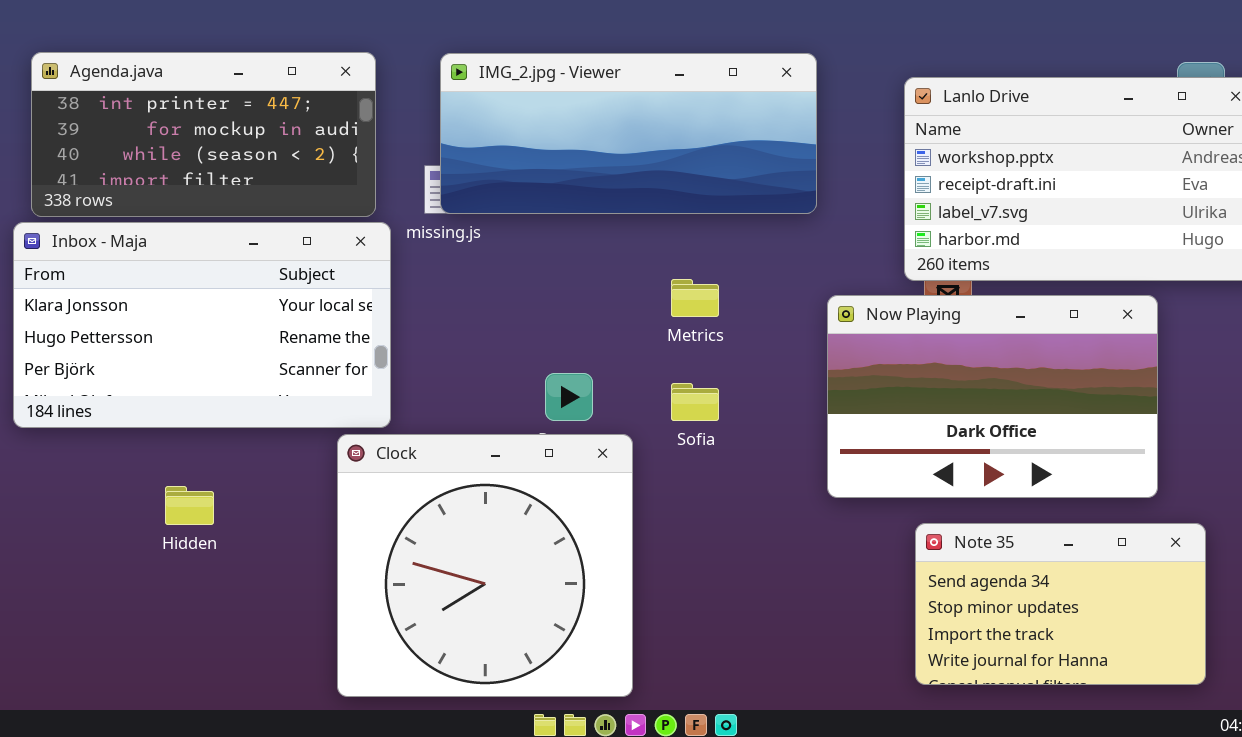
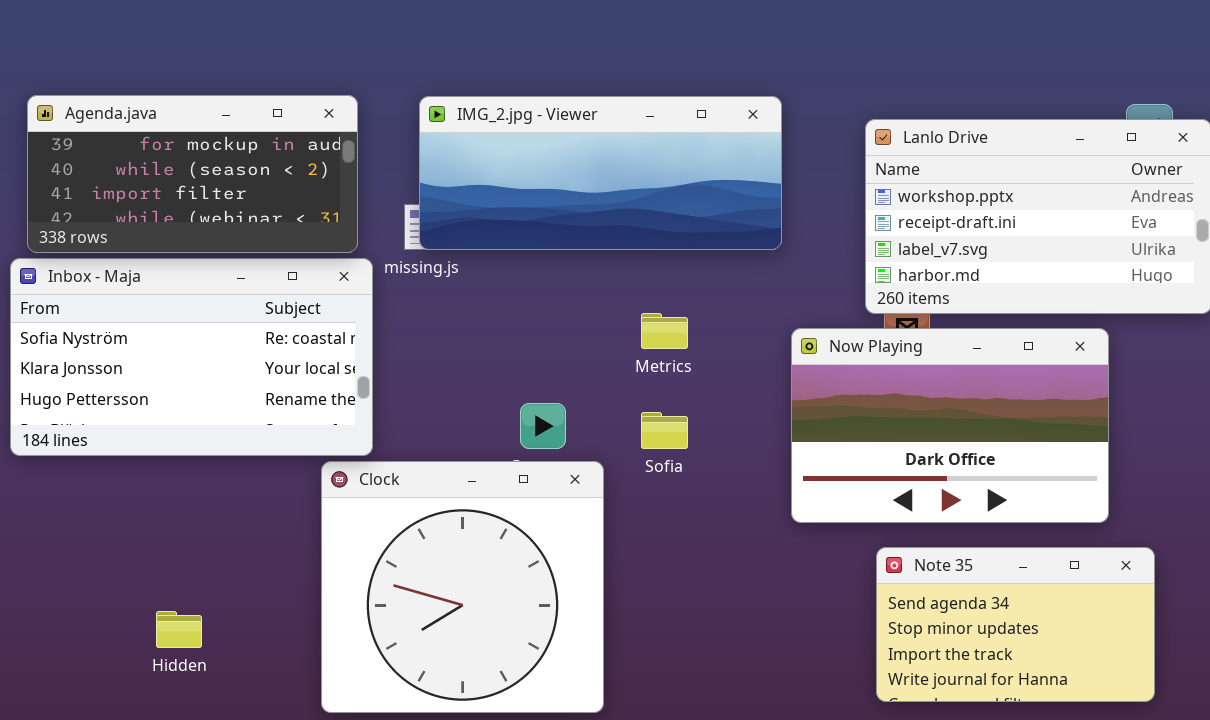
Agenda.java: [31,52,376,217] -> [27,95,358,253], scrolled down 1 row
Inbox - Maja: [13,222,391,428] -> [10,258,373,456], scrolled up 1 row
Hidden: [165,486,214,525] -> [156,611,202,648], moved

